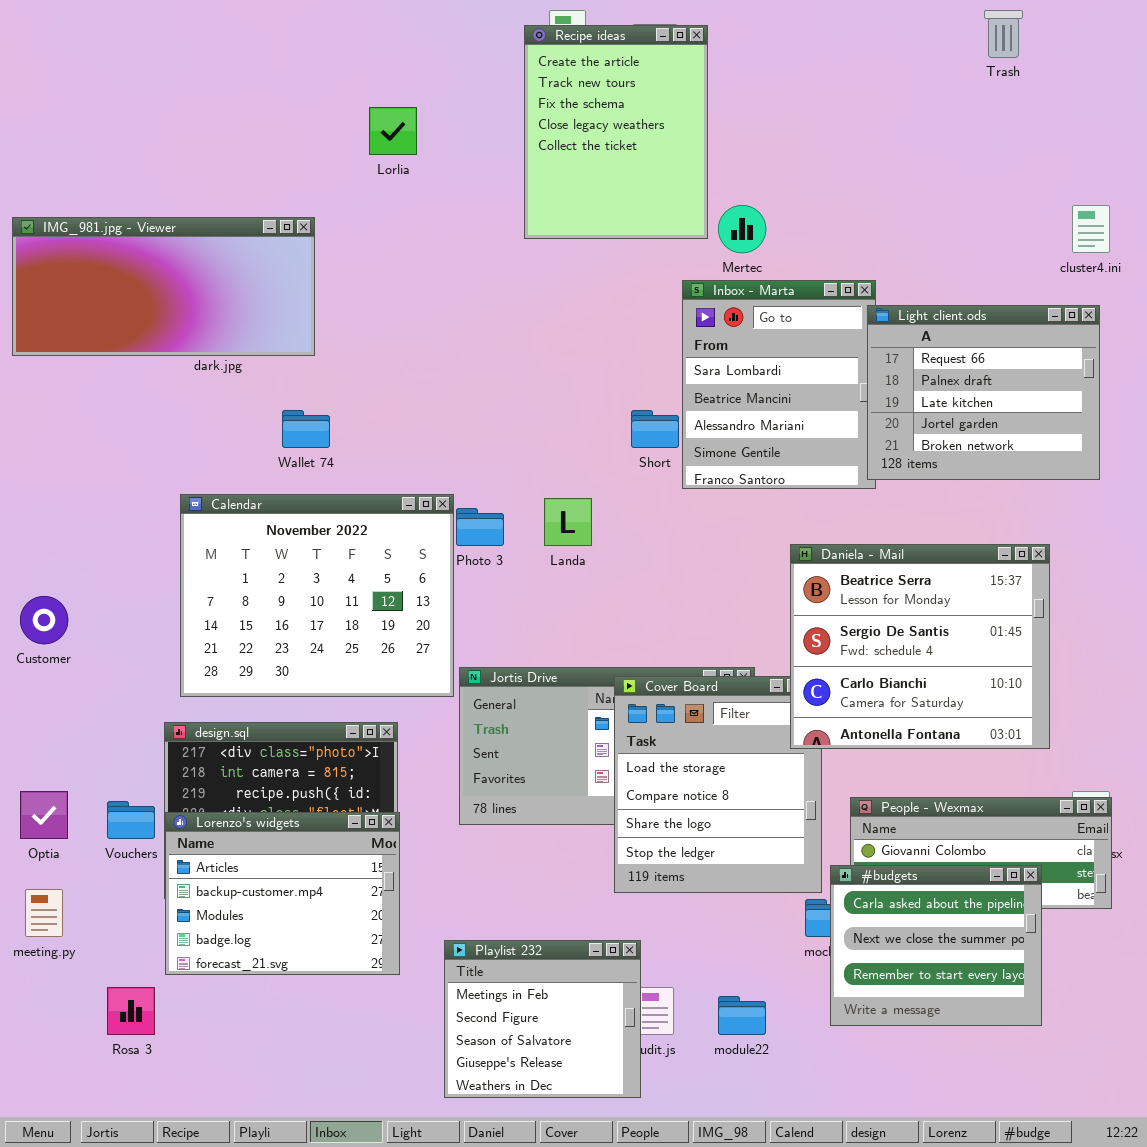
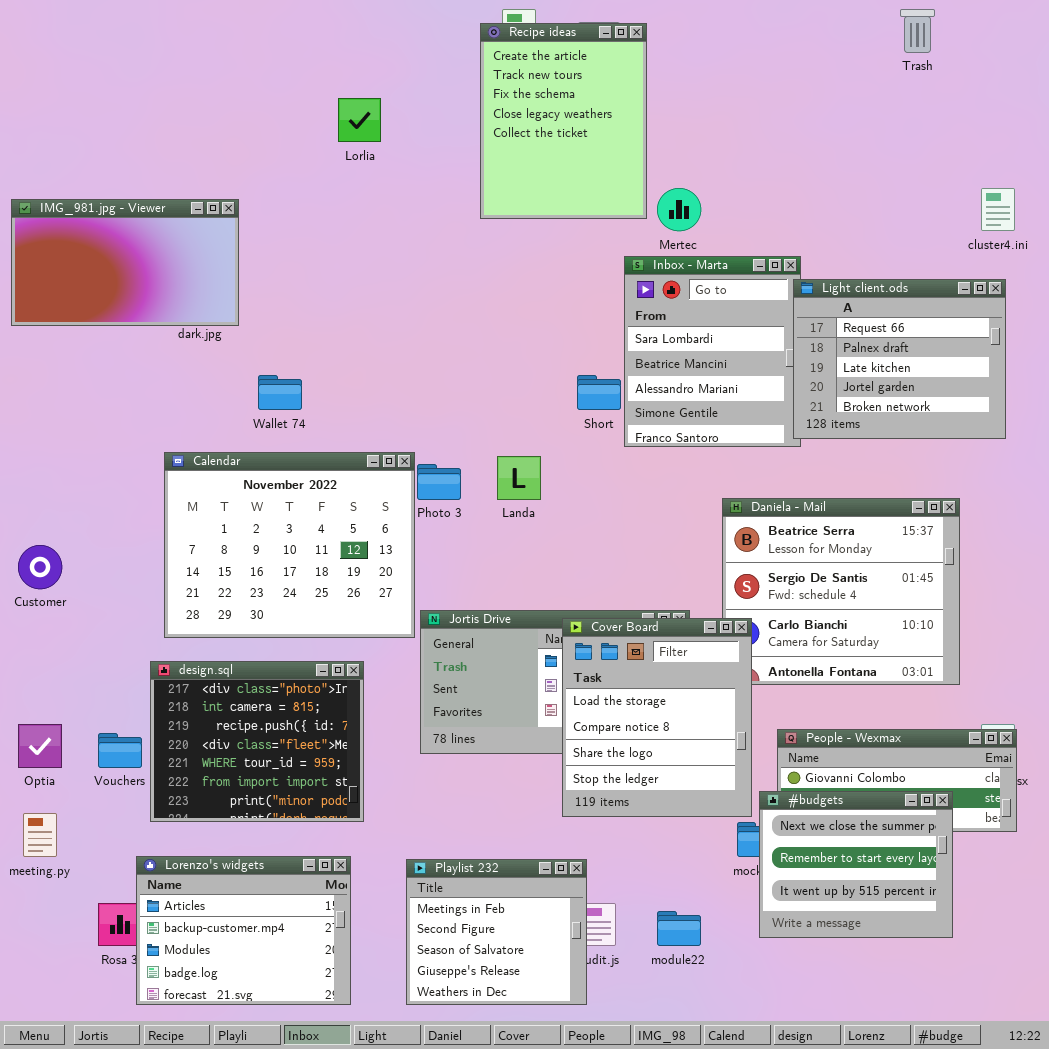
IMG_981.jpg - Viewer: [12,217,315,356] -> [11,199,239,326], resized
Cover Board: [614,676,822,893] -> [562,618,752,817], raised
Lorenzo's widgets: [165,812,400,975] -> [136,856,351,1005], moved
#budgets: [830,865,1042,1026] -> [759,791,953,938], scrolled down 1 row

